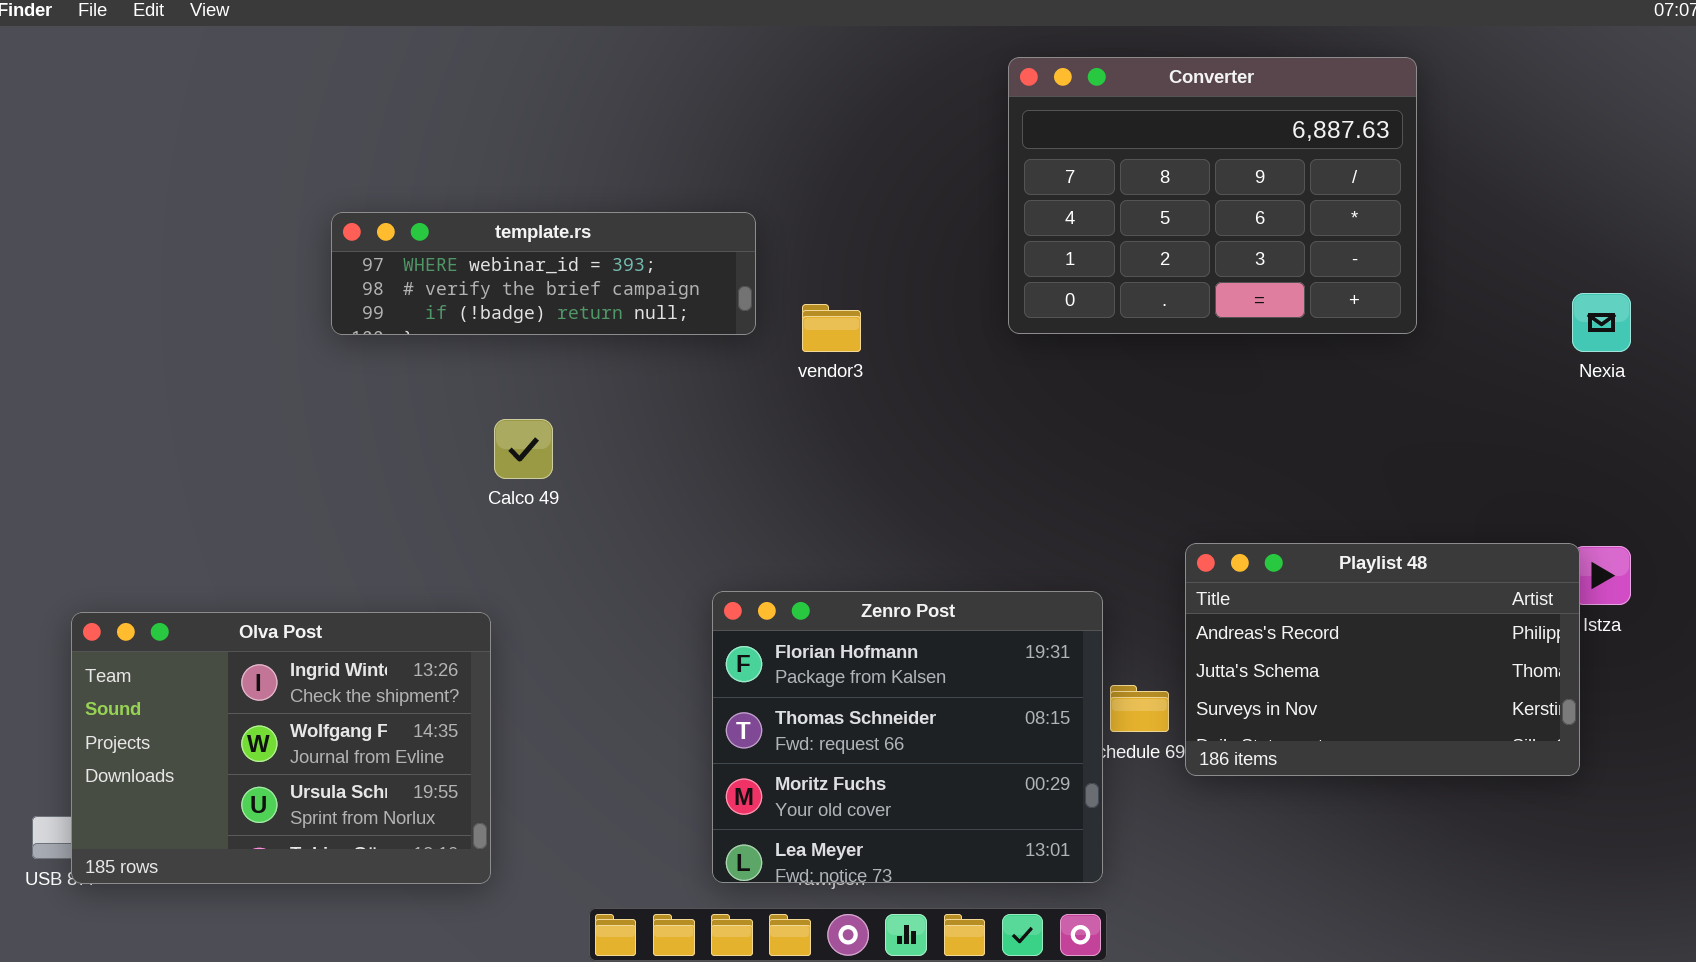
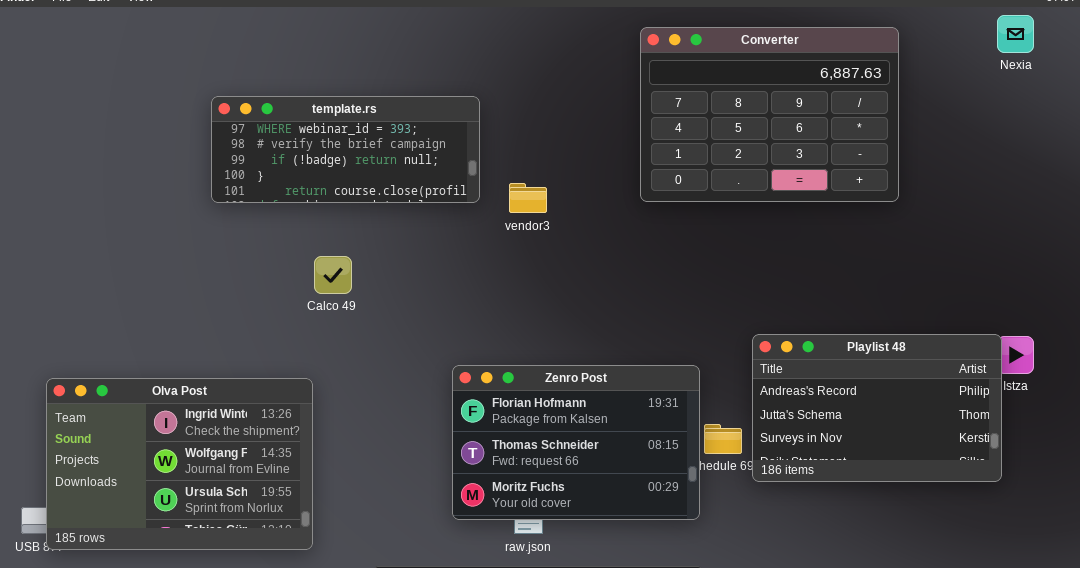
template.rs: [331,212,756,335] -> [211,96,480,203], resized
Nexia: [1572,293,1631,352] -> [997,15,1034,53], moved
Zenro Post: [712,591,1103,883] -> [452,365,700,520], resized

